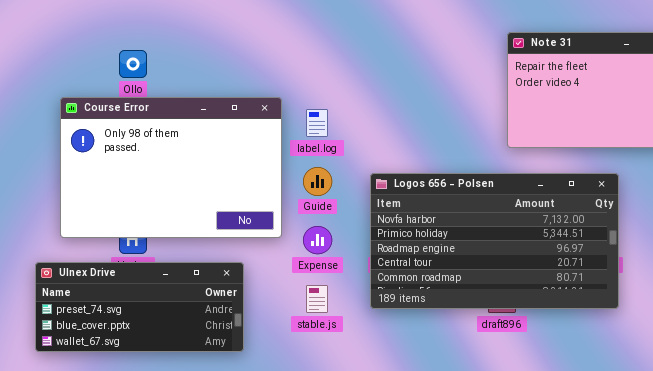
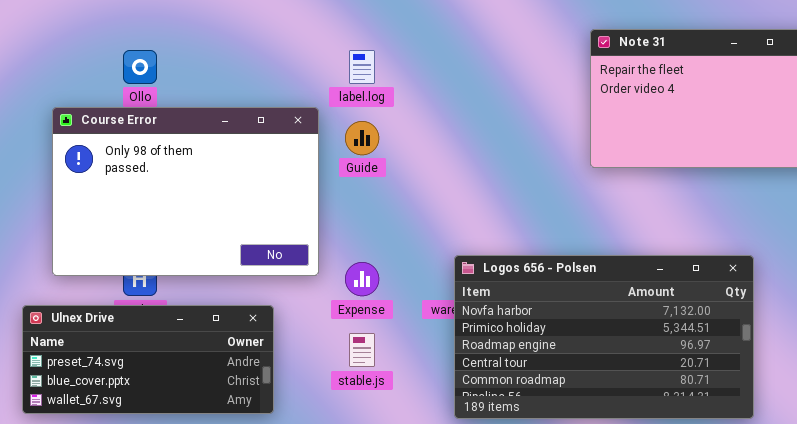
label.log: [306,109,328,137] -> [349,50,375,84], moved
Guide: [303,167,332,196] -> [345,121,379,155], moved
Logos 656 - Polsen: [370,173,619,309] -> [454,255,754,419], moved

